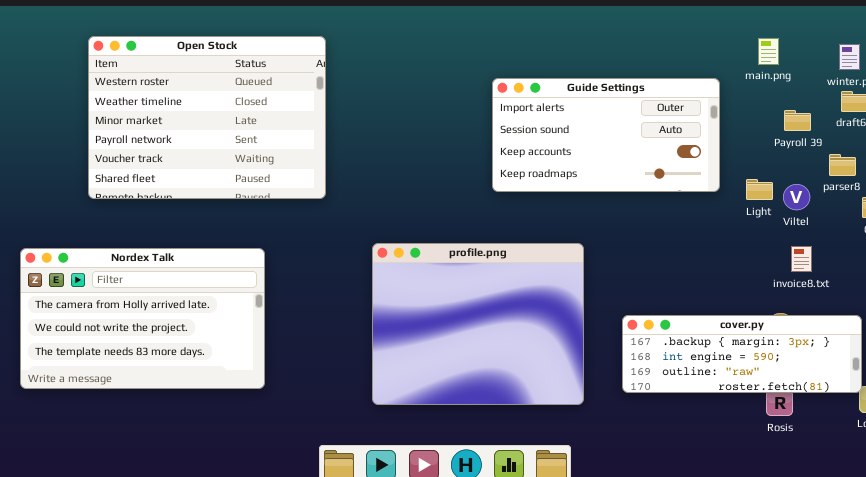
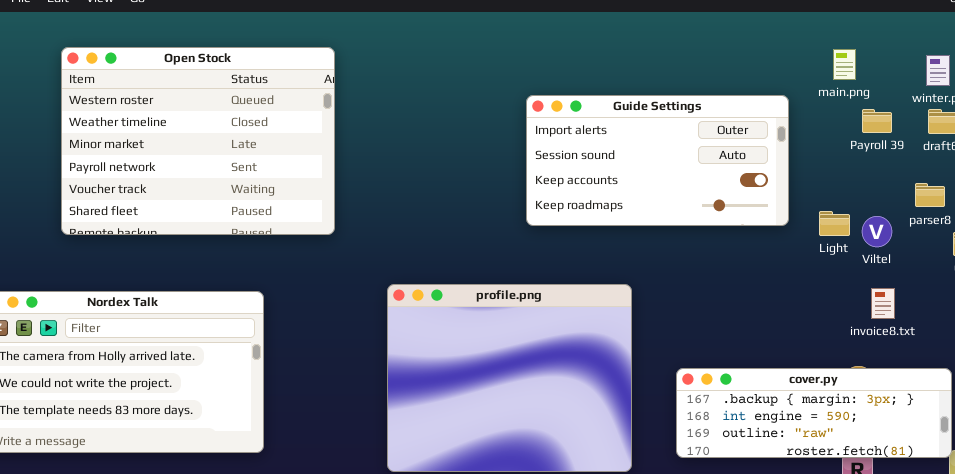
Payroll 39: [784,110,811,131] -> [862,109,892,133], moved

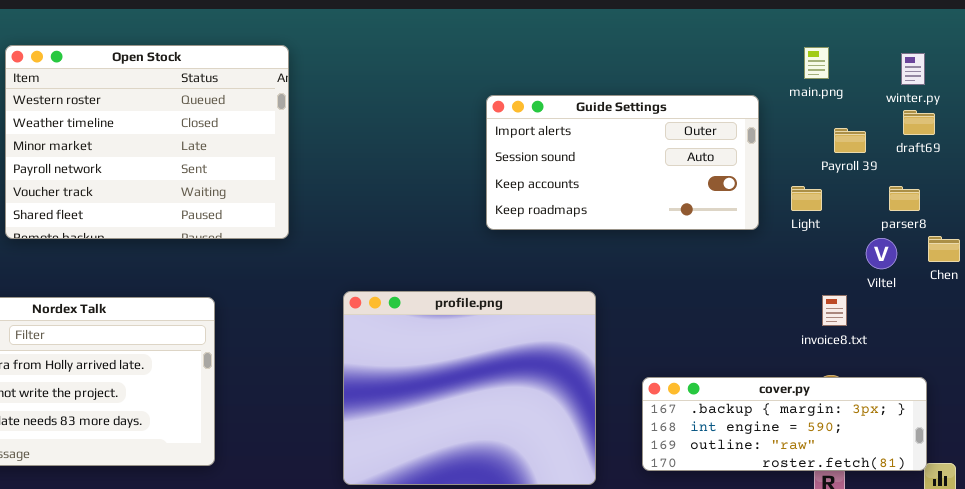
Payroll 39: [862,109,892,133] -> [834,128,866,153], moved
Light: [819,211,850,236] -> [791,186,822,211], moved
Viltel: [862,216,892,247] -> [866,238,897,269], moved
invoice8.txt: [871,288,895,319] -> [822,295,847,326], moved

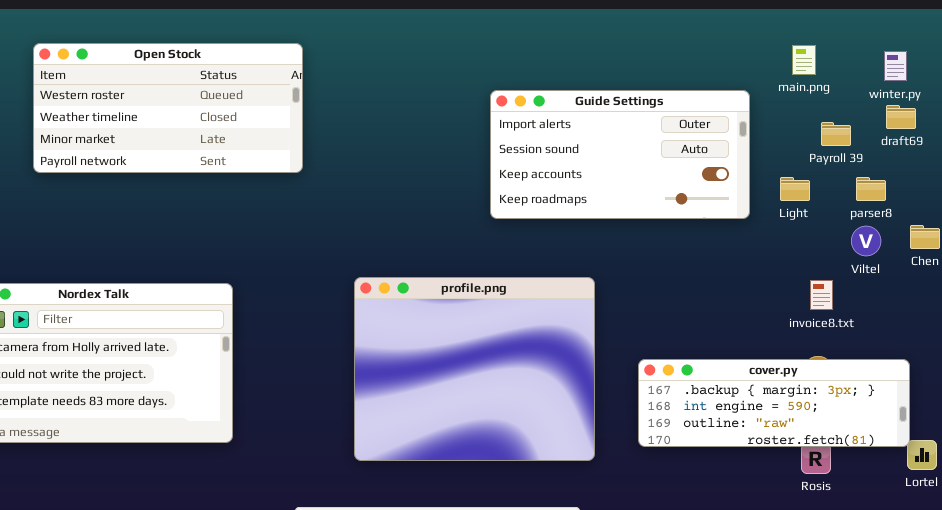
Open Stock: [5,45,289,239] -> [33,43,303,173], resized
parser8: [889,186,920,211] -> [856,177,886,201], moved

